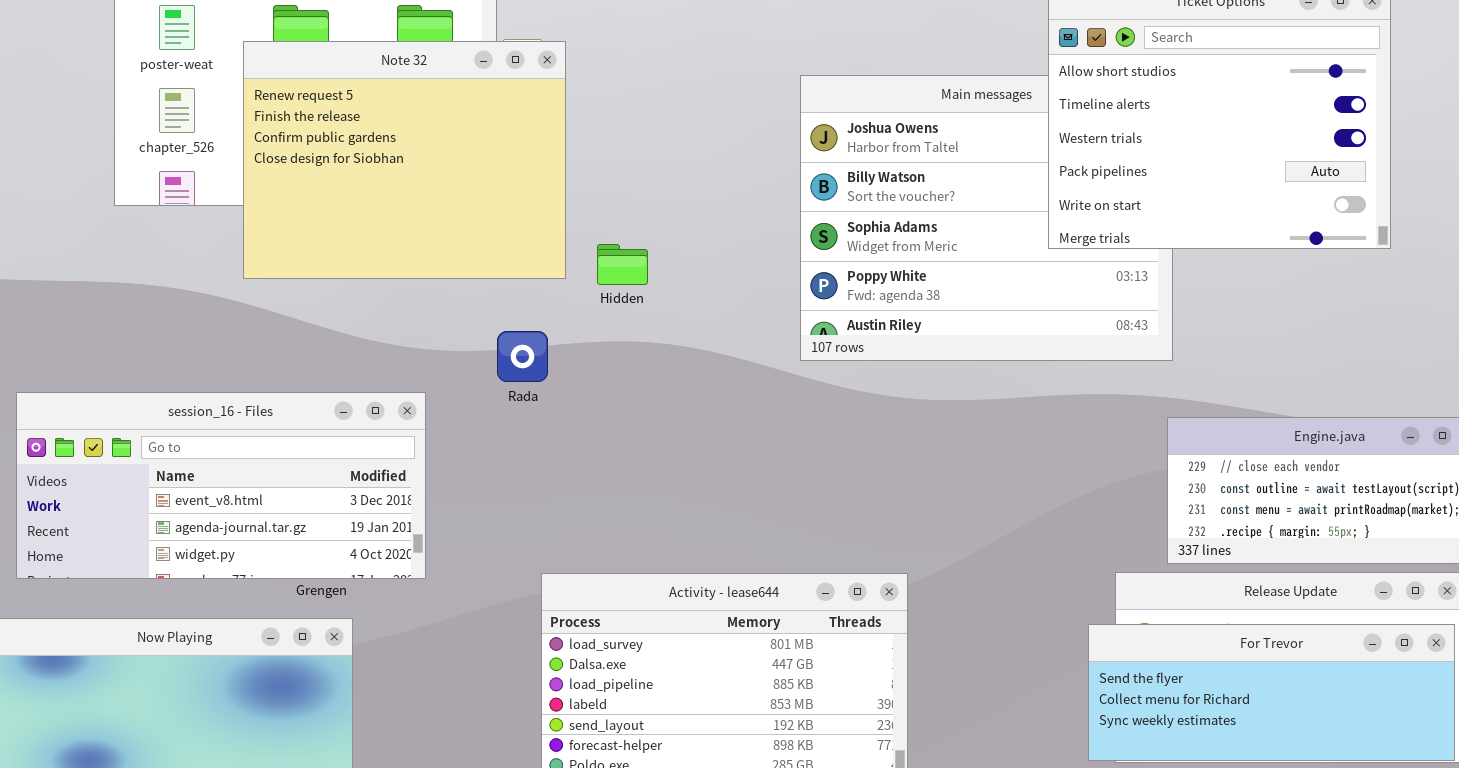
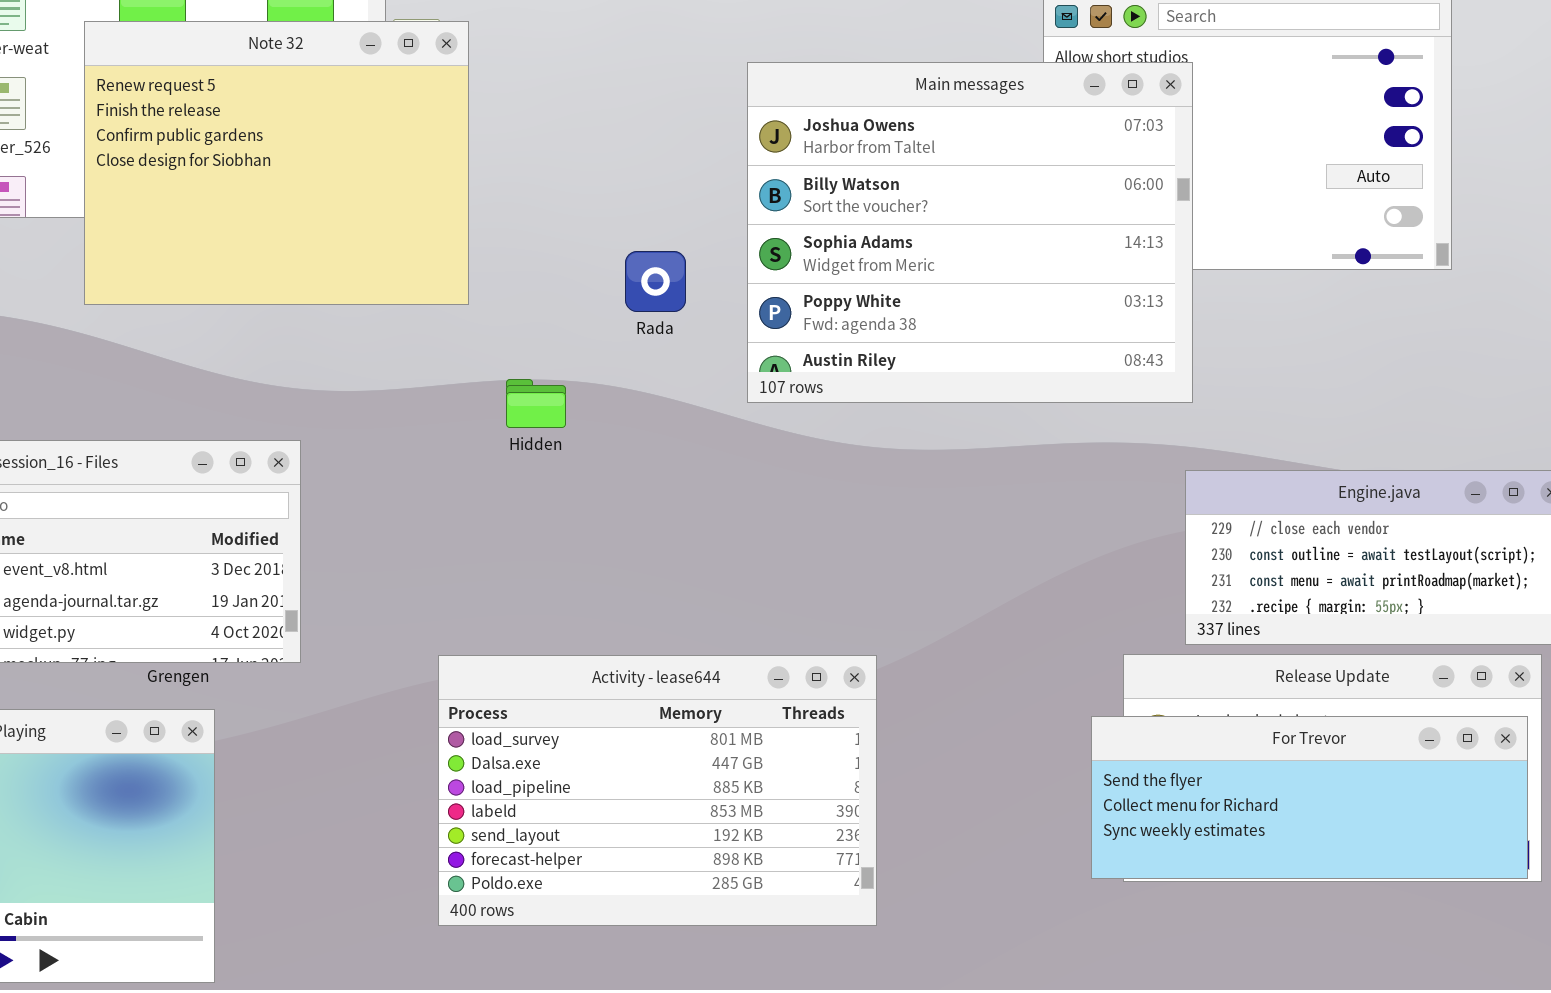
Main messages: [800,75,1173,361] -> [747,62,1193,403], raised
Hidden: [597,244,648,285] -> [506,379,566,428], moved
Rada: [497,331,548,382] -> [625,251,686,312], moved

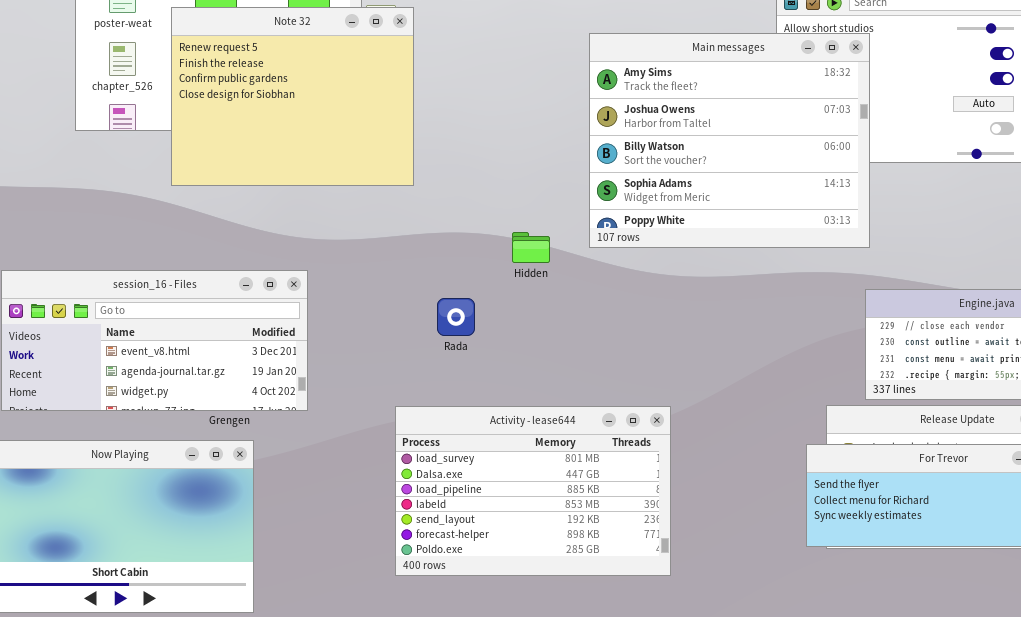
Main messages: [747,62,1193,403] -> [589,33,870,248], scrolled up 1 row
Rada: [625,251,686,312] -> [437,298,475,336], moved
Hidden: [506,379,566,428] -> [512,232,550,263], moved

